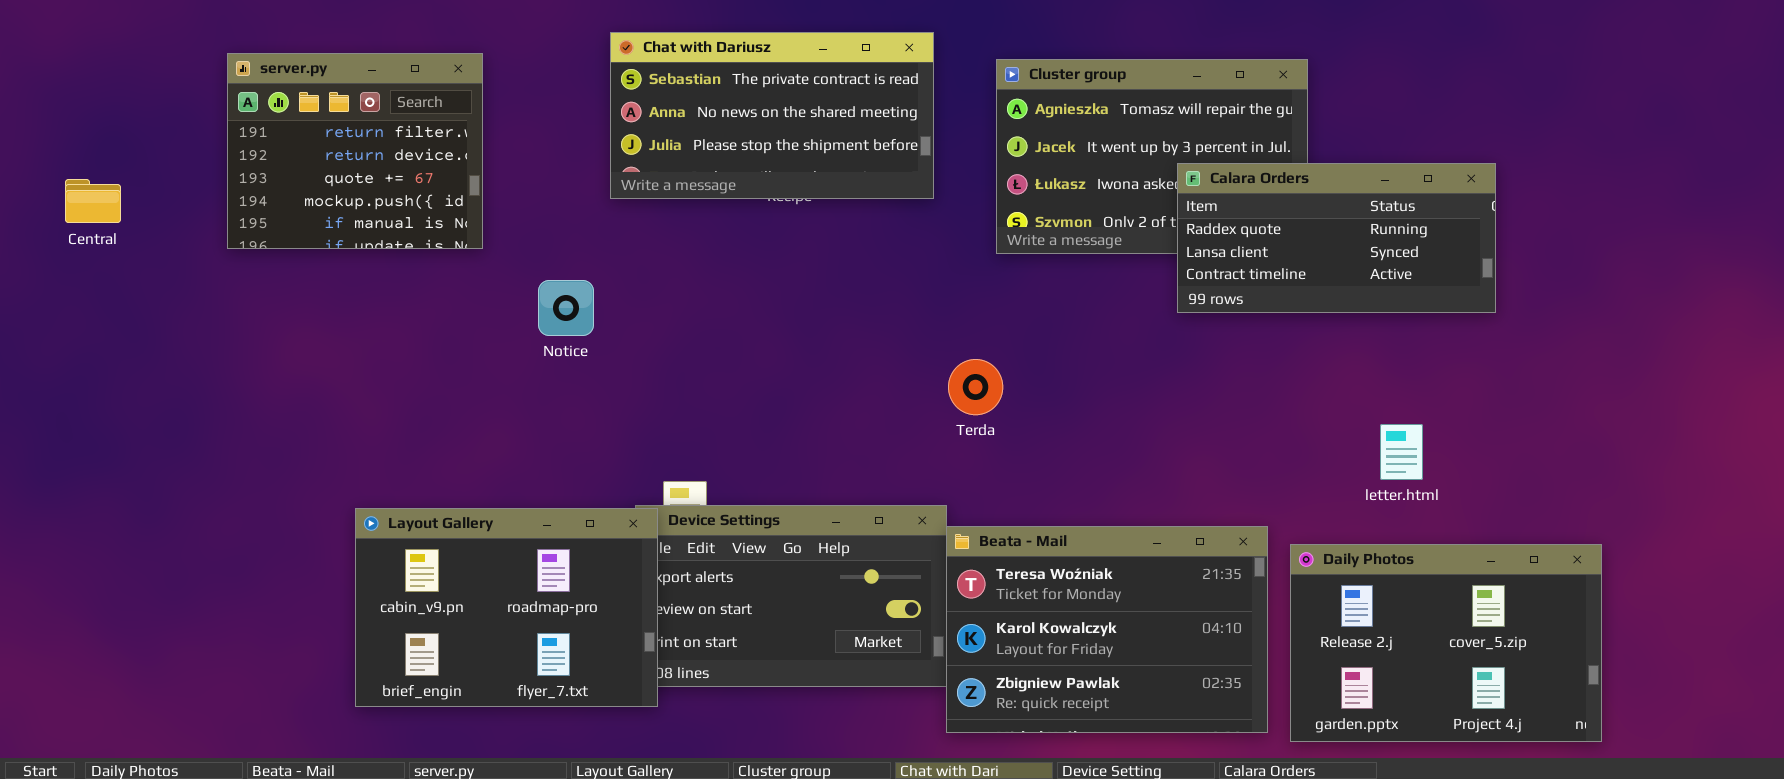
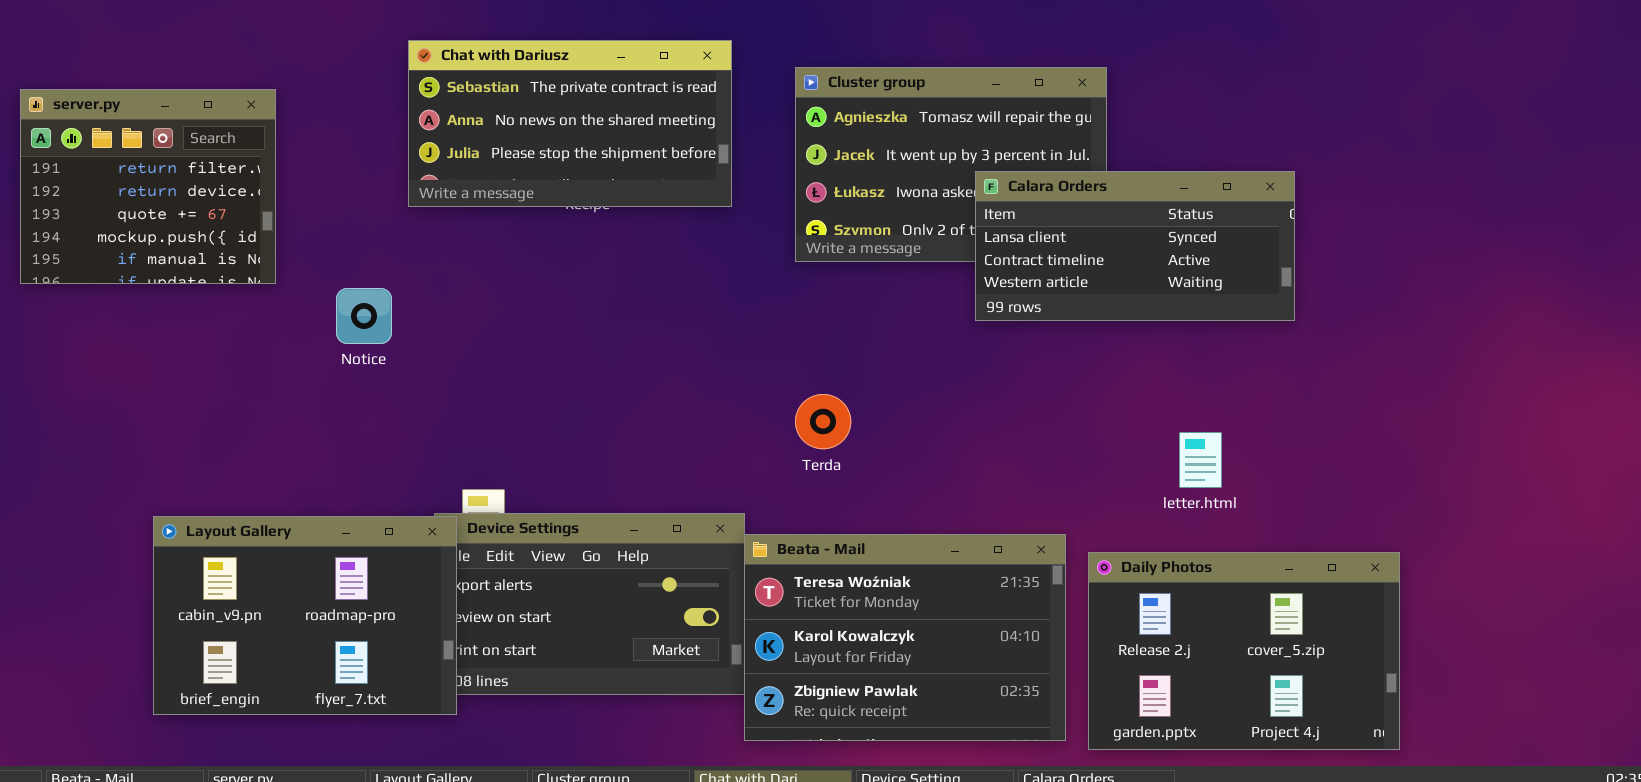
server.py: [227,53,483,249] -> [20,89,276,284], moved
Calara Orders: [1177,163,1496,313] -> [975,171,1295,321], scrolled down 1 row
Terda: [948,359,1003,415] -> [795,394,851,449], moved

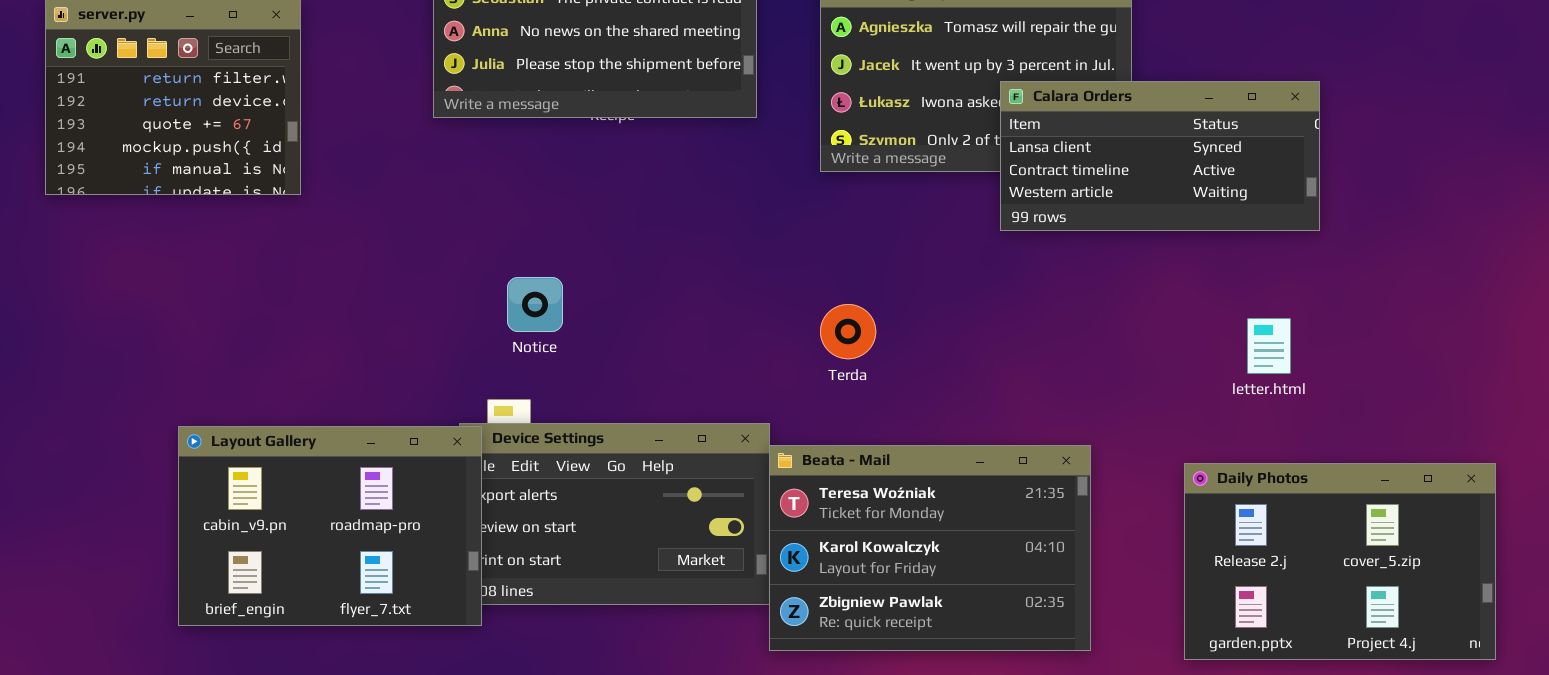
Notice: [336,288,392,344] -> [507,277,563,332], moved
letter.html: [1179,432,1222,488] -> [1247,318,1291,374], moved
Daily Photos: [1088,552,1400,750] -> [1184,463,1496,660], moved

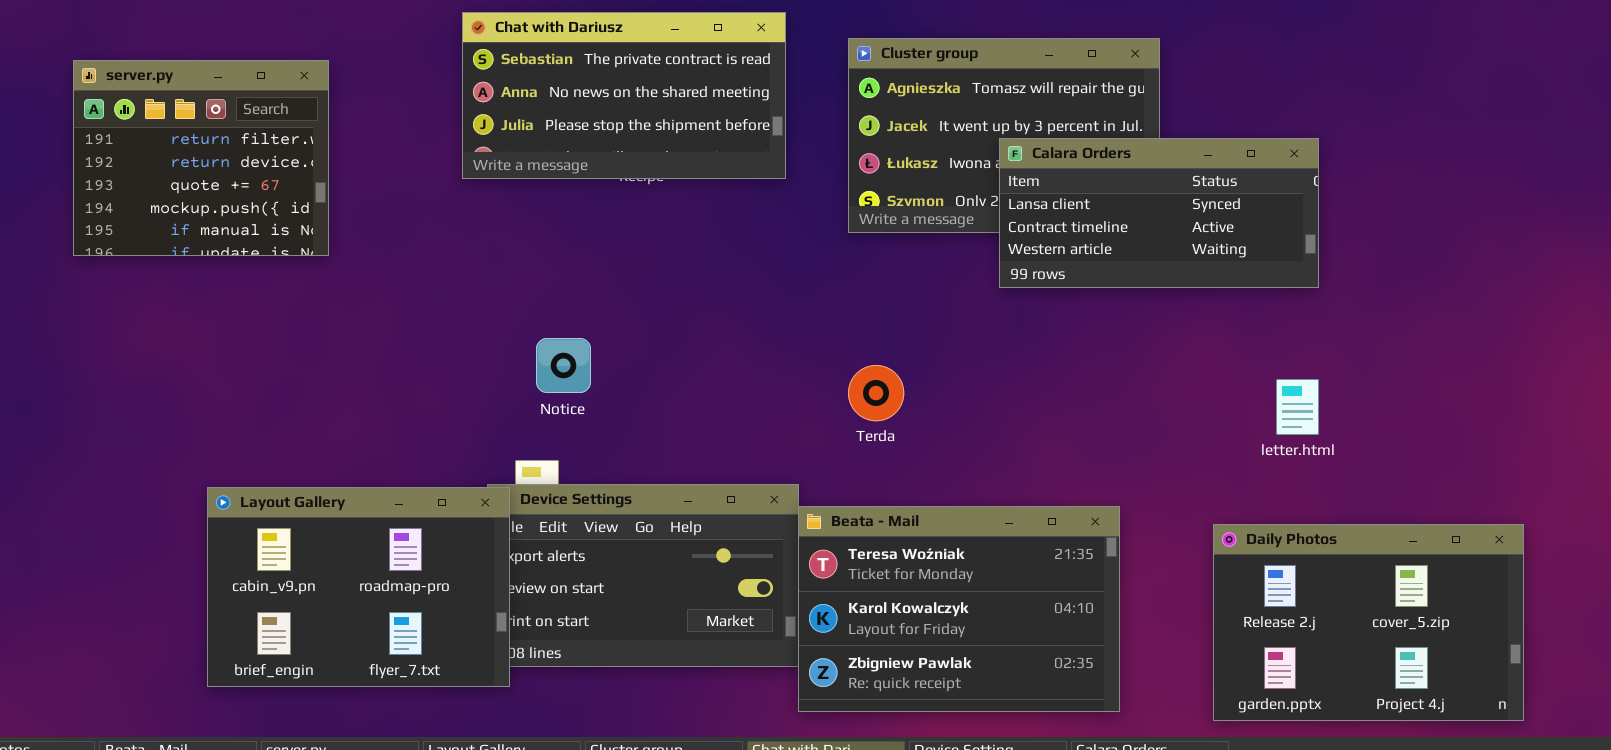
Calara Orders: [1000,81,1320,231] -> [999,138,1319,288], moved

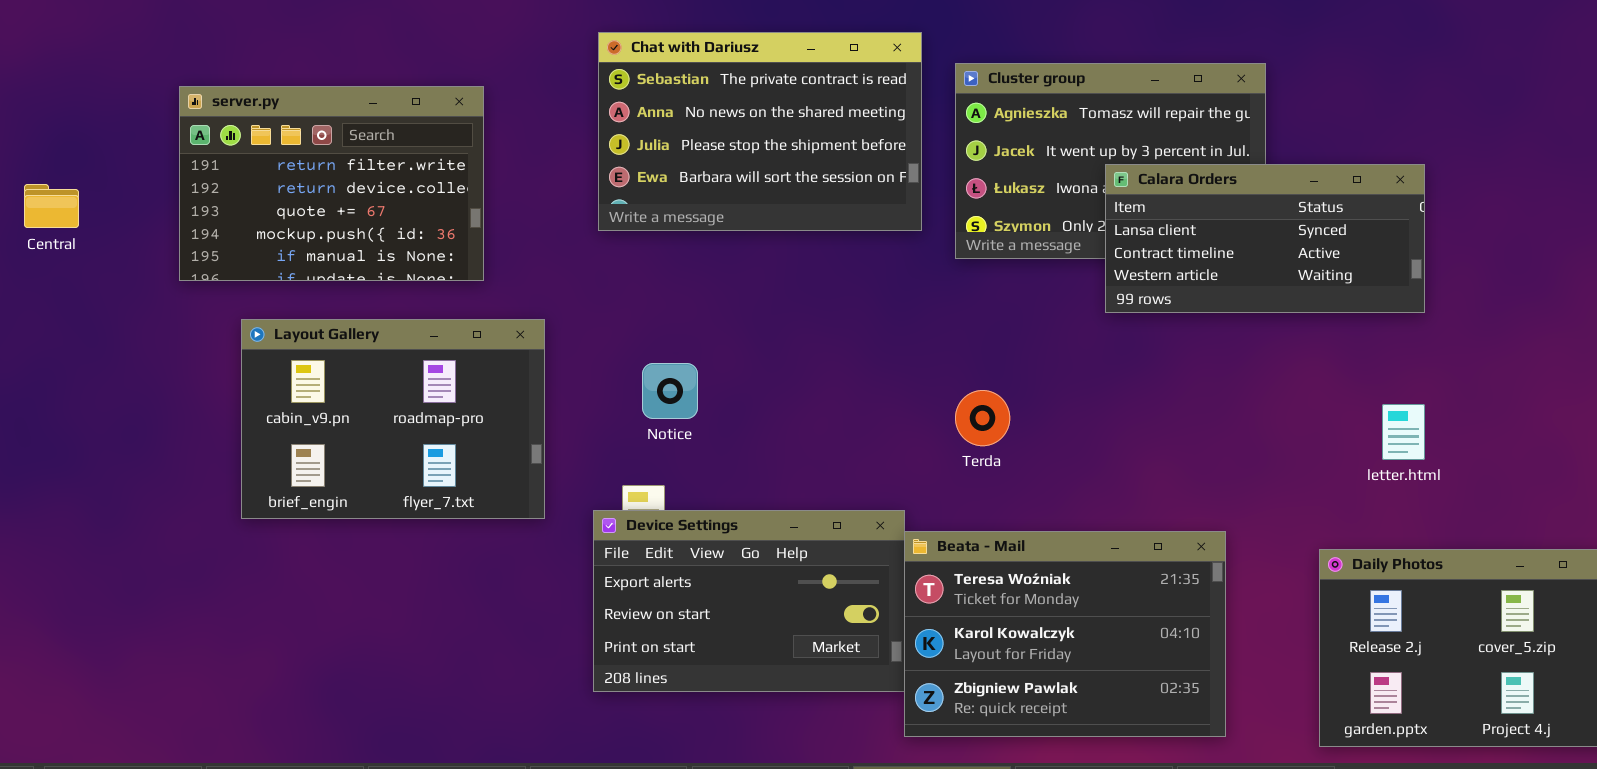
Chat with Dariusz: [462,12,786,179] -> [598,32,922,231], moved, resized
server.py: [73,60,329,256] -> [179,86,484,281], resized
Layout Gallery: [207,487,510,687] -> [241,319,545,519], moved

